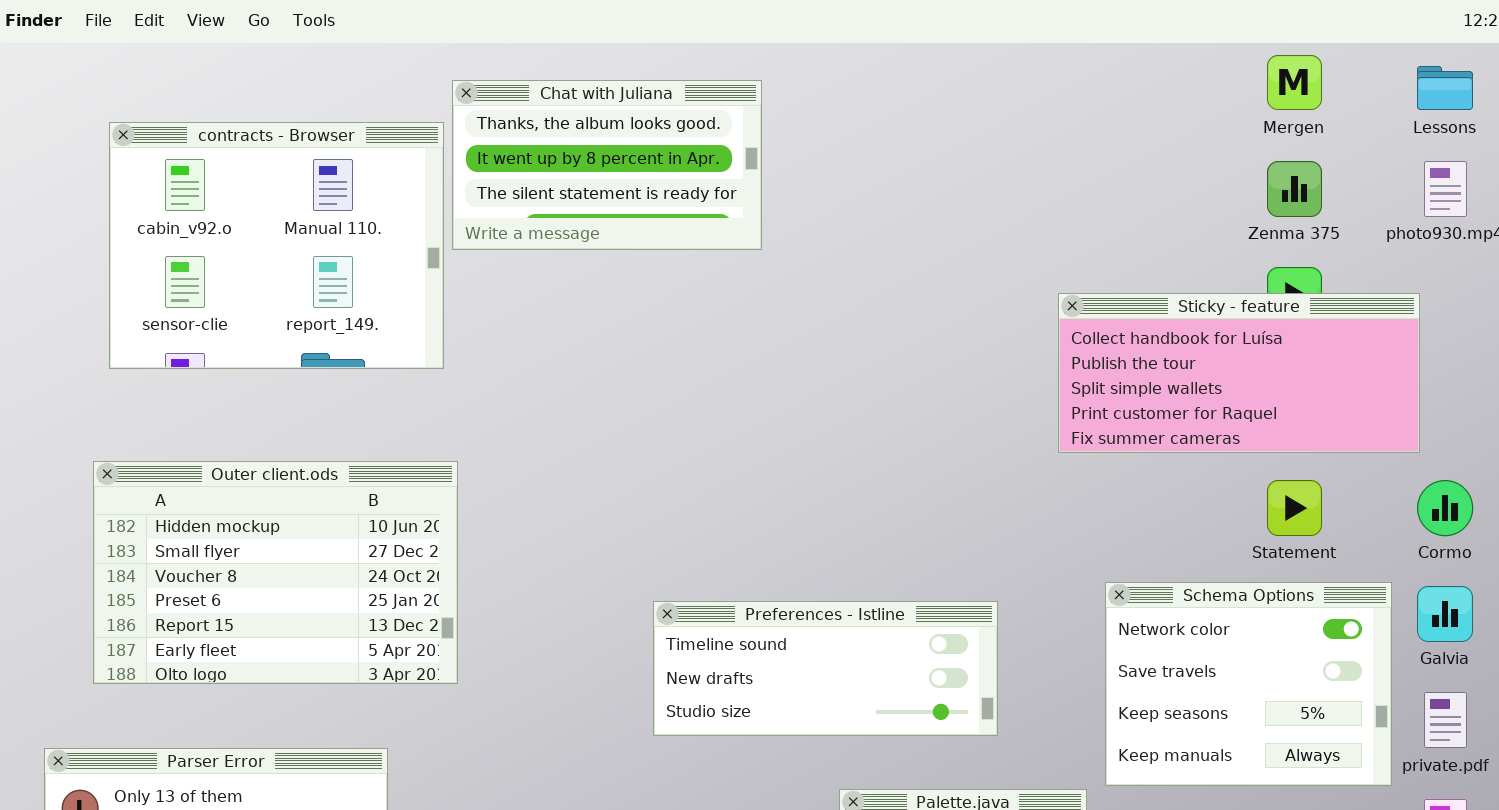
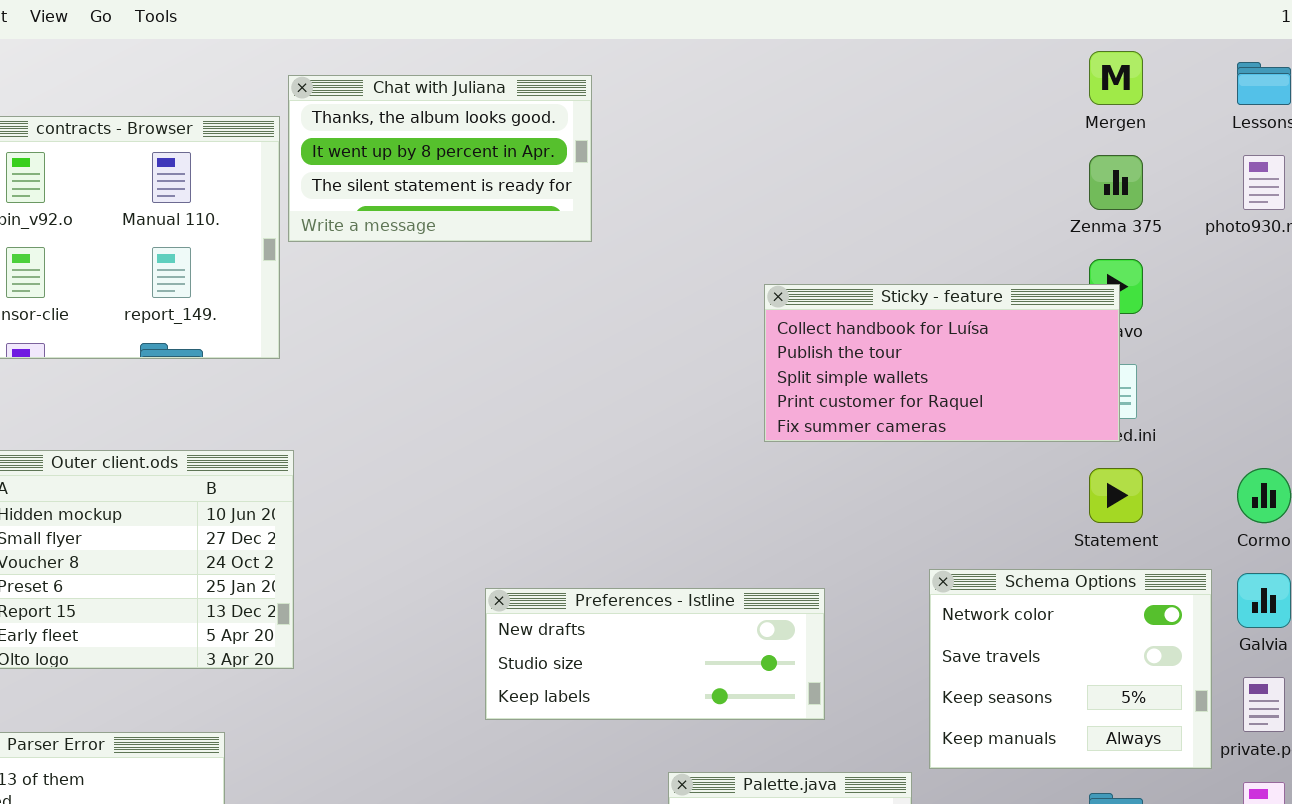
Sticky - feature: [1058,293,1420,453] -> [764,284,1120,442], moved
Preferences - Istline: [653,601,998,736] -> [485,588,825,720], scrolled down 1 row

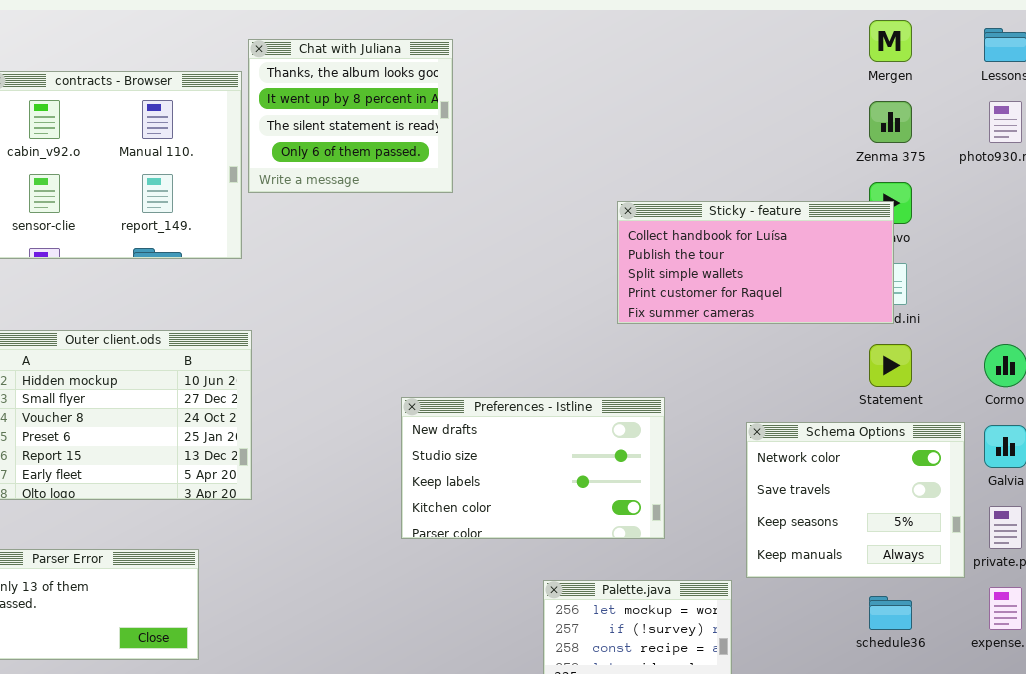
Chat with Juliana: [288,75,592,242] -> [248,39,453,193], resized
Preferences - Istline: [485,588,825,720] -> [401,397,665,539], resized

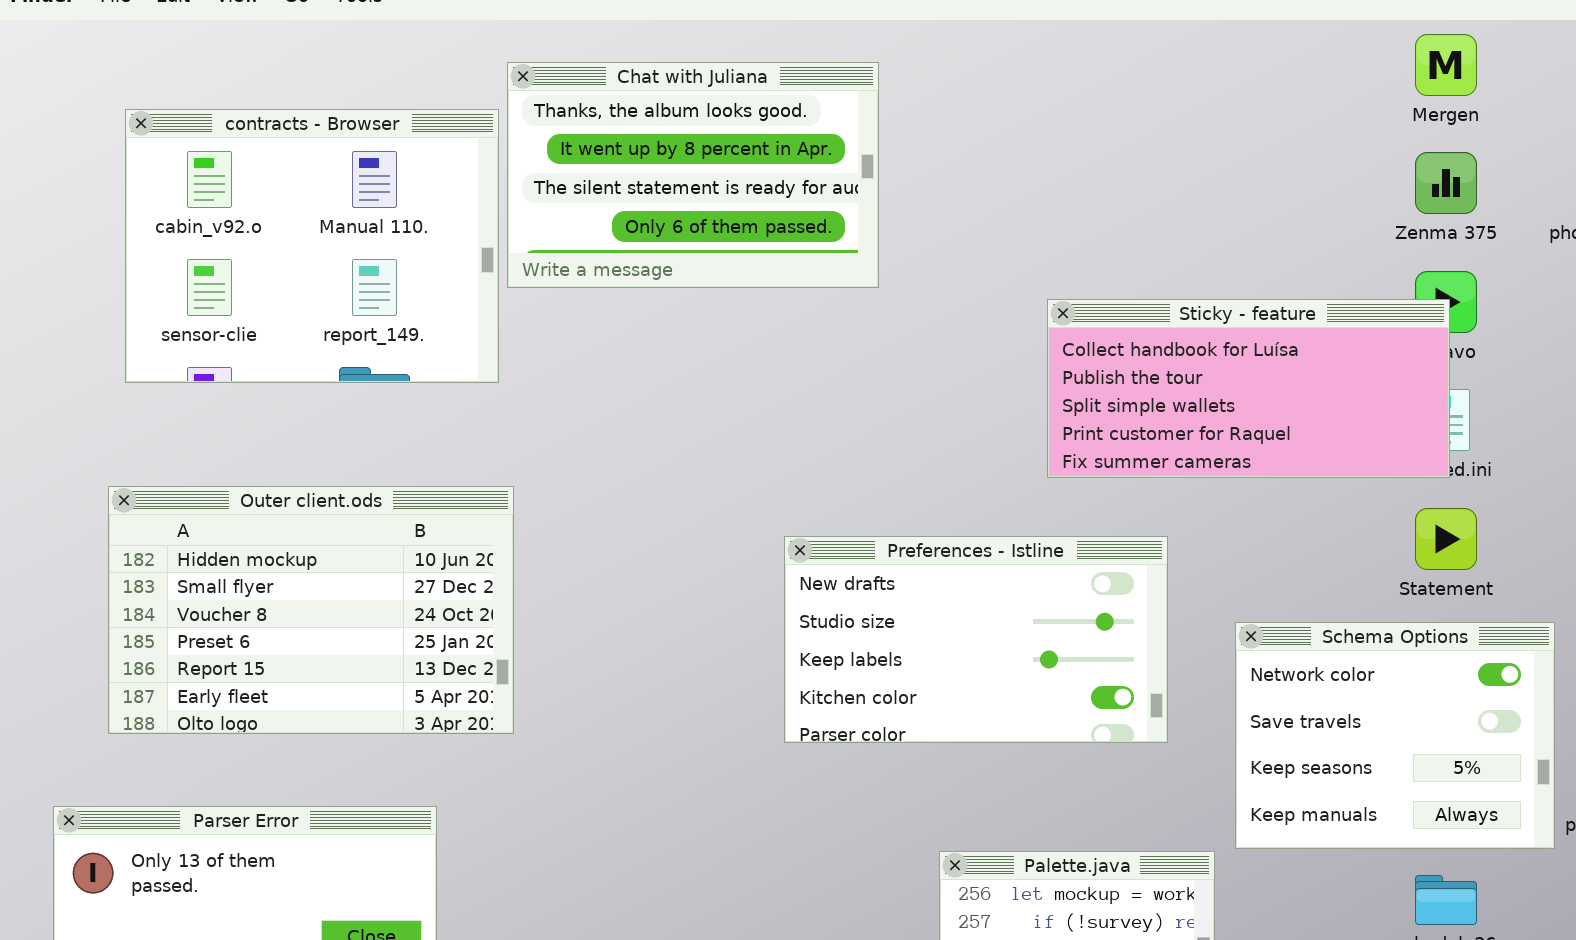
Chat with Juliana: [248,39,453,193] -> [507,62,879,288], resized
Preferences - Istline: [401,397,665,539] -> [784,536,1168,743], moved

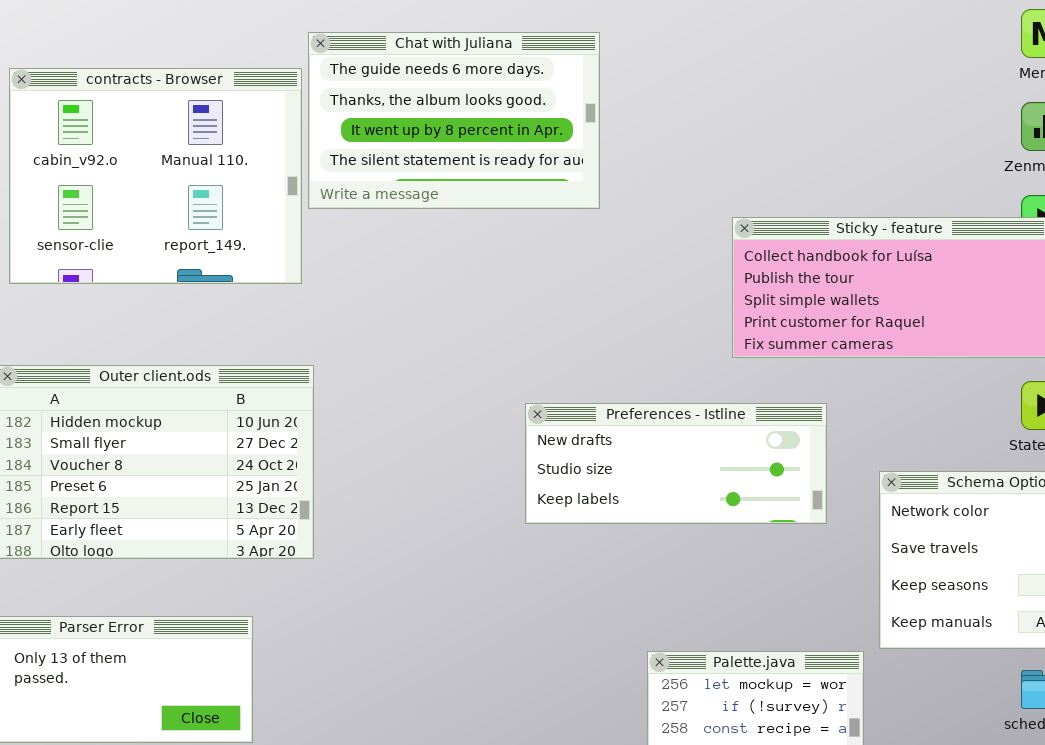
Chat with Juliana: [507,62,879,288] -> [308,32,600,209], scrolled up 1 row
Preferences - Istline: [784,536,1168,743] -> [525,403,827,524], resized

